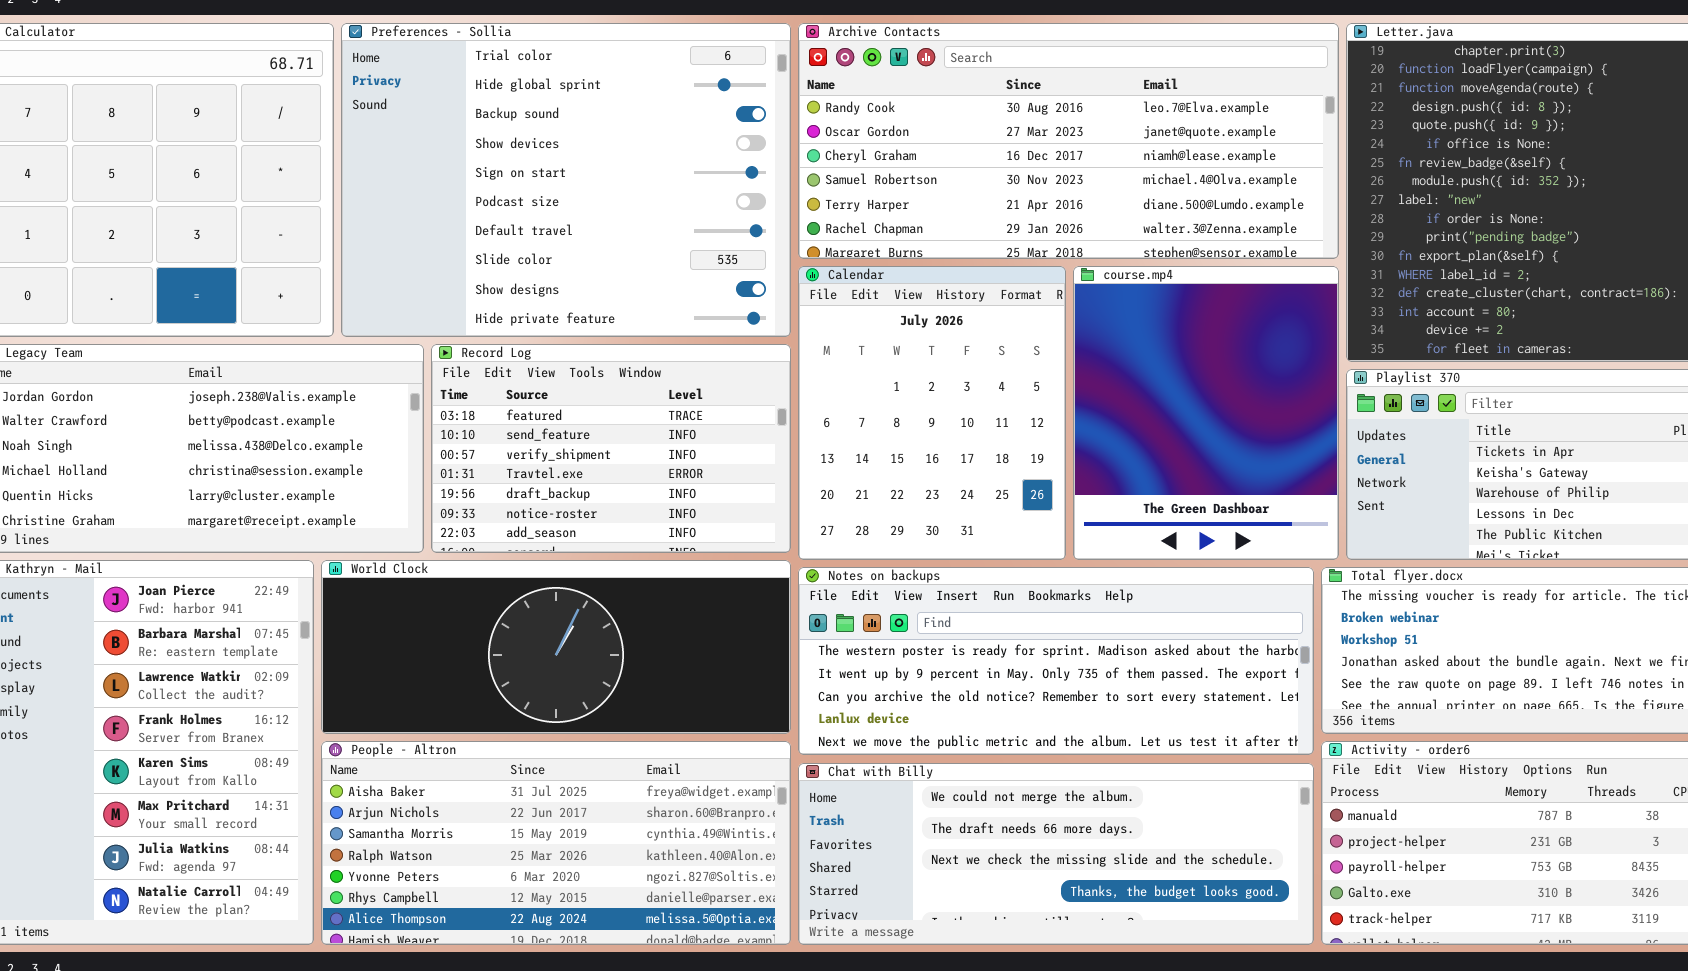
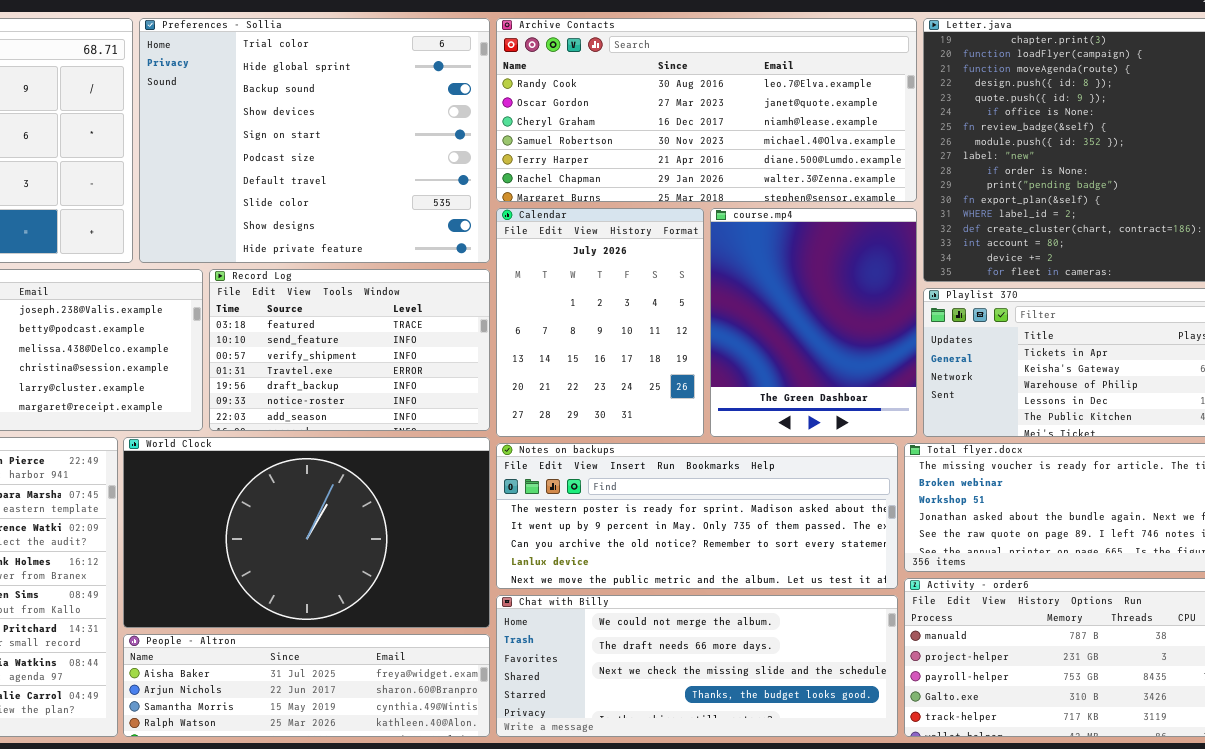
World Clock: [321,560,791,734] -> [123,437,490,628], resized
People - Altron: [321,741,791,945] -> [123,634,490,737], resized

